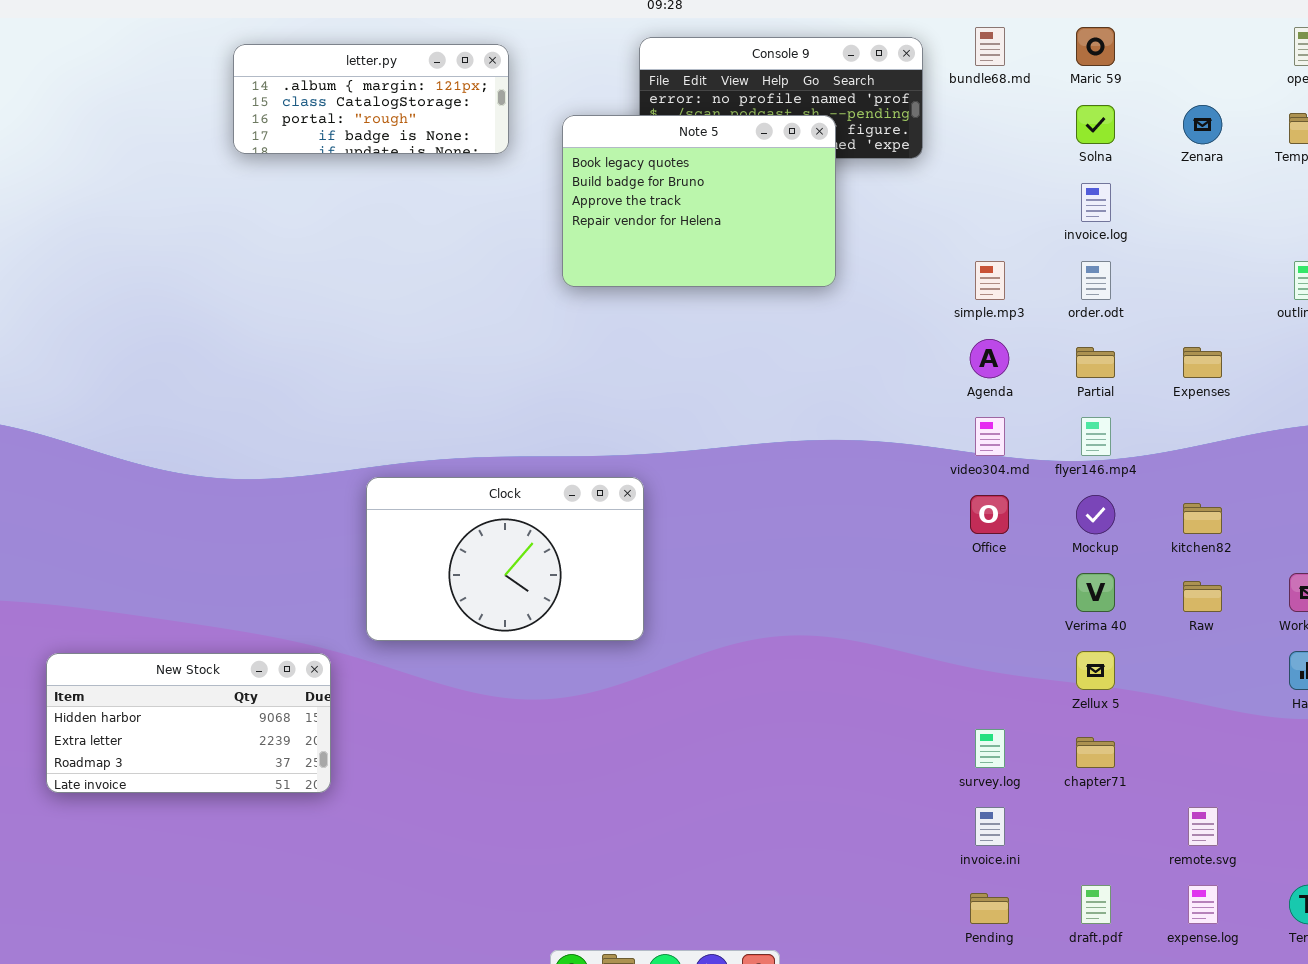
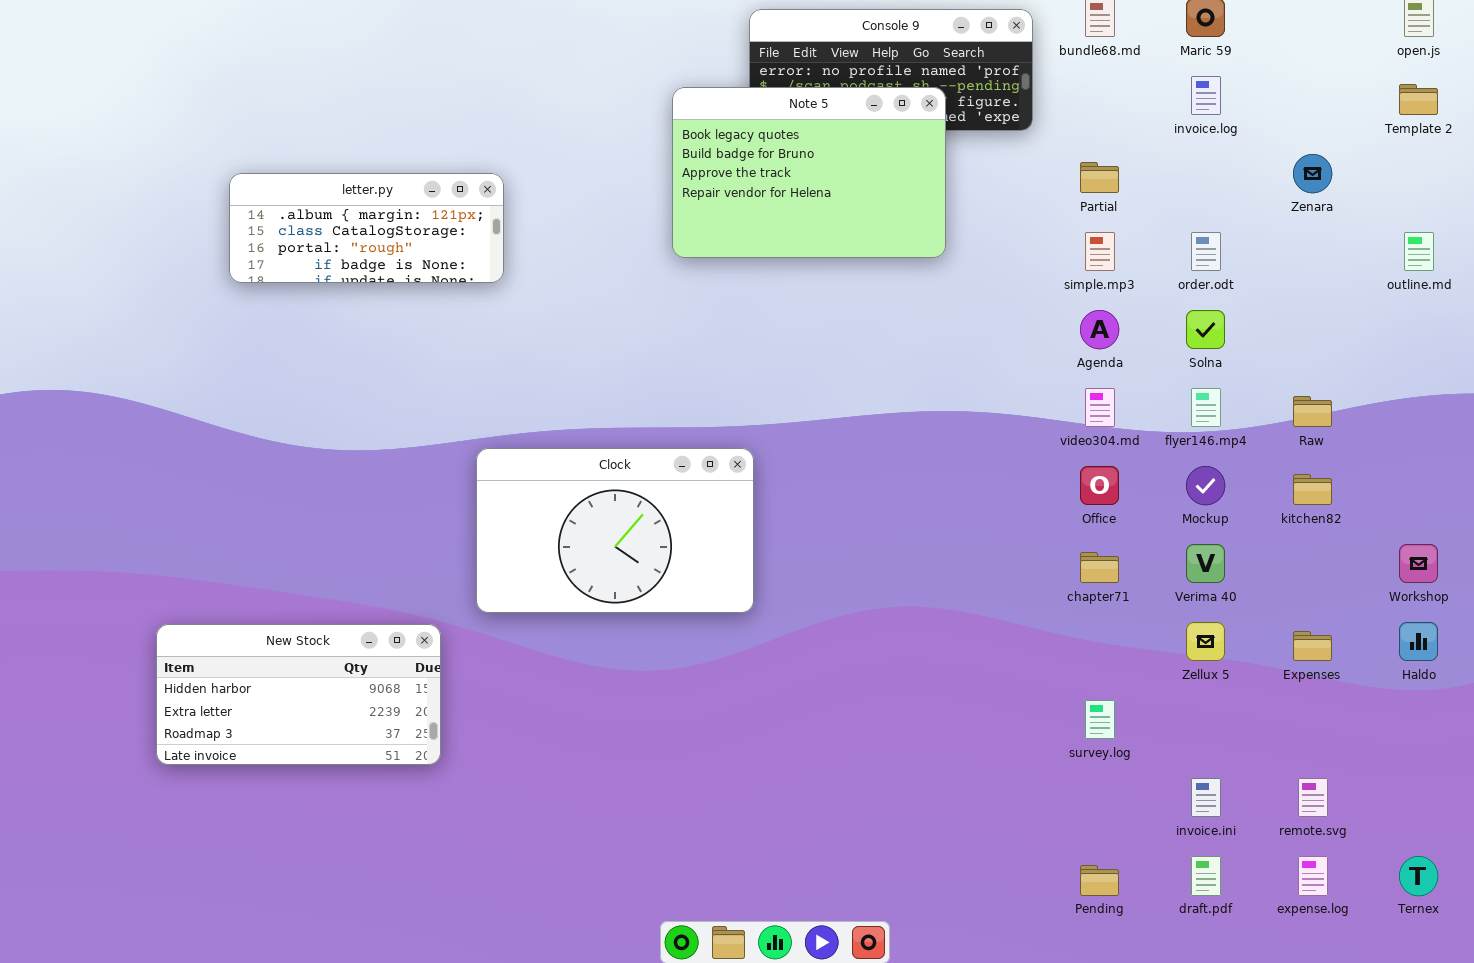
letter.py: [233,44,509,154] -> [229,173,504,283], moved
Solna: [1076,105,1115,144] -> [1186,310,1225,349], moved
Zenara: [1183,105,1222,144] -> [1293,154,1332,193], moved
invoice.log: [1081,183,1111,222] -> [1191,76,1221,115], moved
Partial: [1076,347,1115,378] -> [1080,162,1119,193], moved
Expenses: [1183,347,1222,378] -> [1293,631,1332,661], moved
Raw: [1183,581,1222,612] -> [1293,396,1332,427], moved
chapter71: [1076,737,1115,768] -> [1080,552,1119,583], moved
invoice.ini: [975,807,1005,846] -> [1191,778,1221,817], moved

